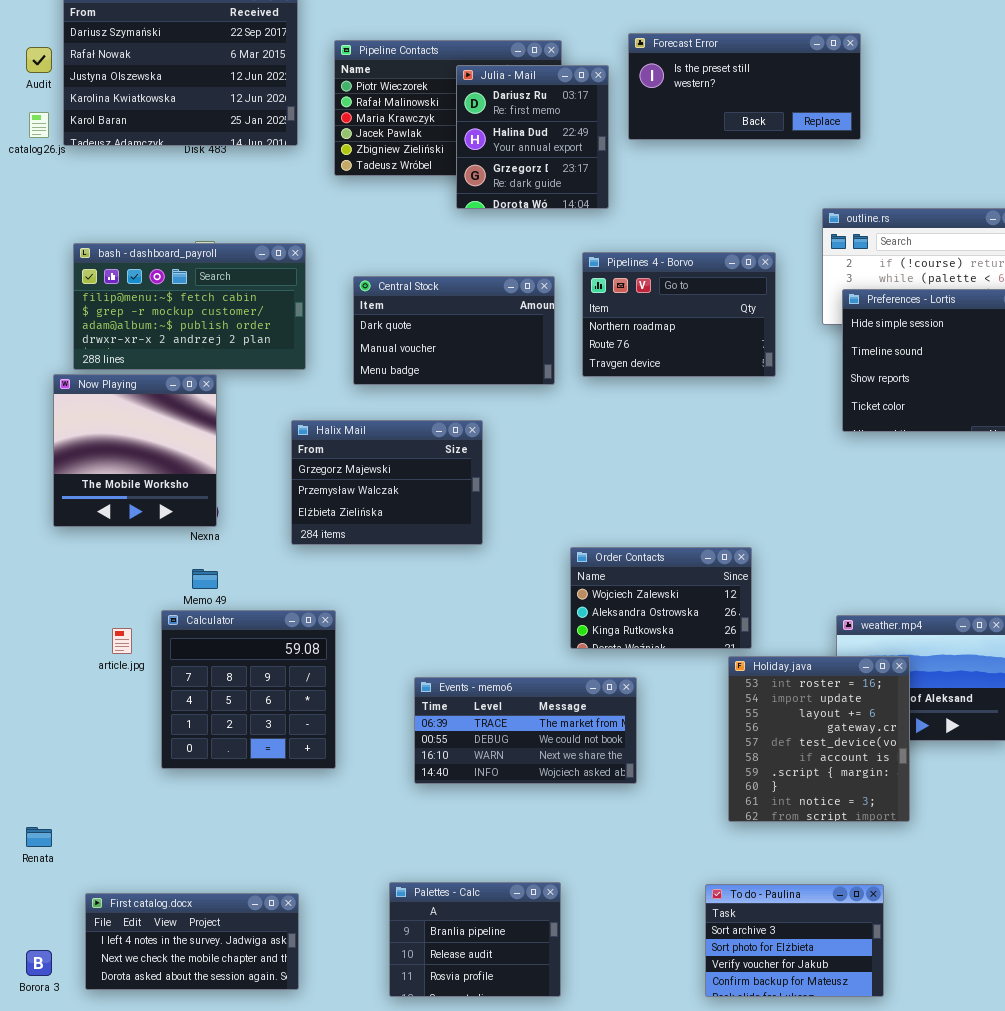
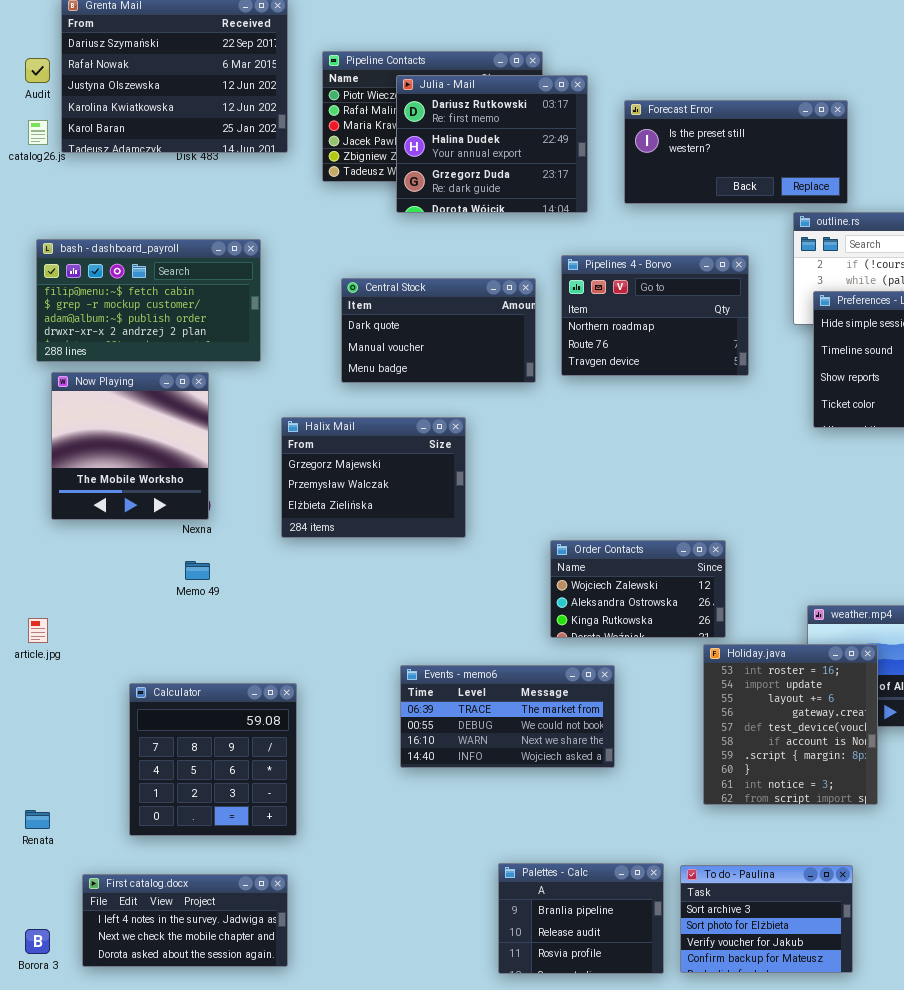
Forecast Error: [628,33,861,140] -> [624,100,848,204], moved
Julia - Mail: [456,65,609,209] -> [396,75,588,213], resized
bash - dashboard_payroll: [73,243,306,370] -> [36,239,261,362], moved
Calculator: [161,610,336,769] -> [129,683,297,836], moved
article.jpg: [112,628,132,654] -> [28,618,48,643], moved
Palettes - Calc: [389,882,561,997] -> [498,863,664,974], moved

